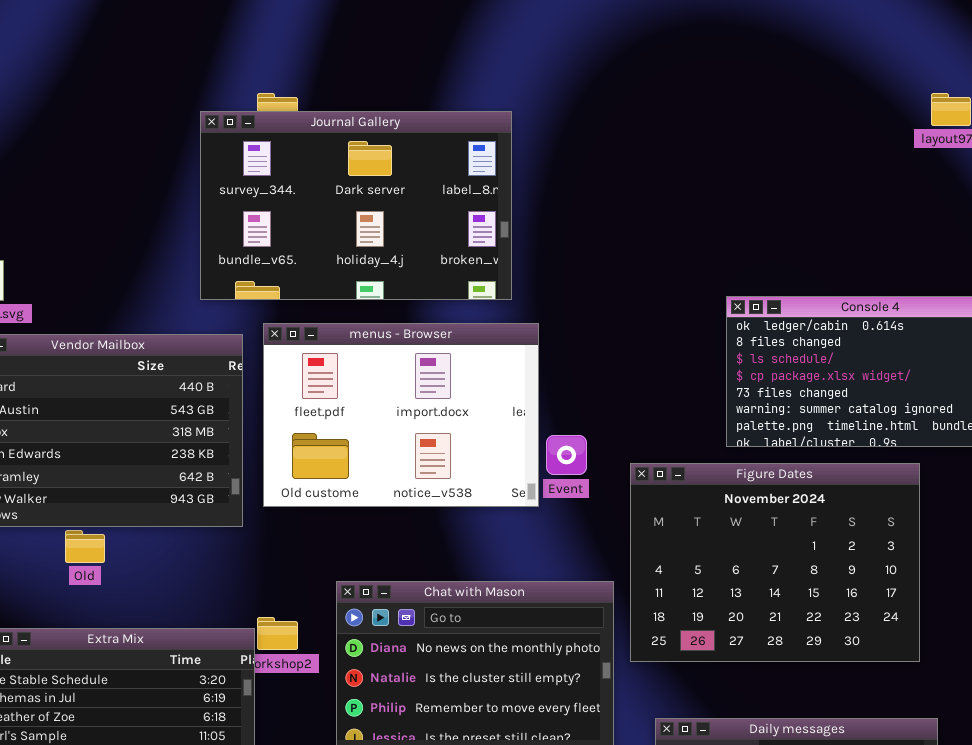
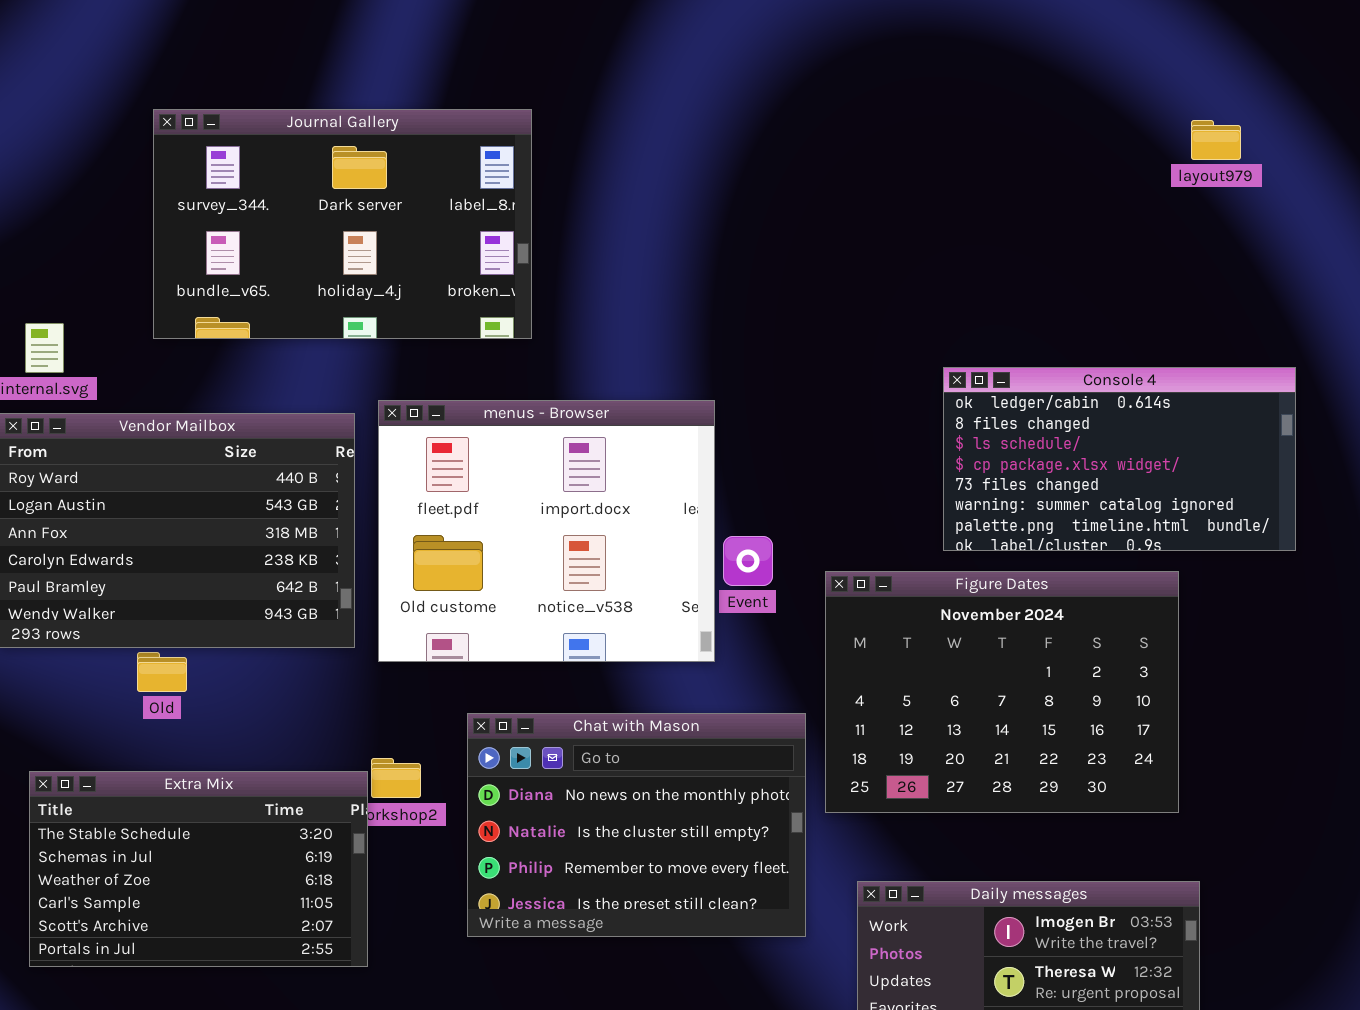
Journal Gallery: [200,111,512,300] -> [153,109,532,339], moved
menus - Browser: [263,323,539,507] -> [378,400,715,662], resized

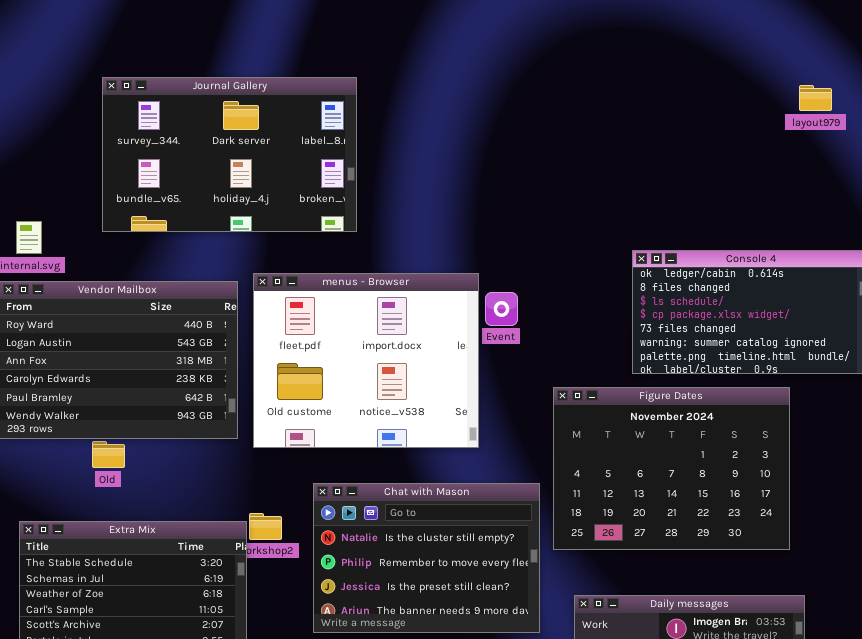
Event: [723,536,773,586] -> [485,292,518,326], moved
Chat with Mason: [467,713,806,937] -> [313,483,540,633], scrolled down 1 row

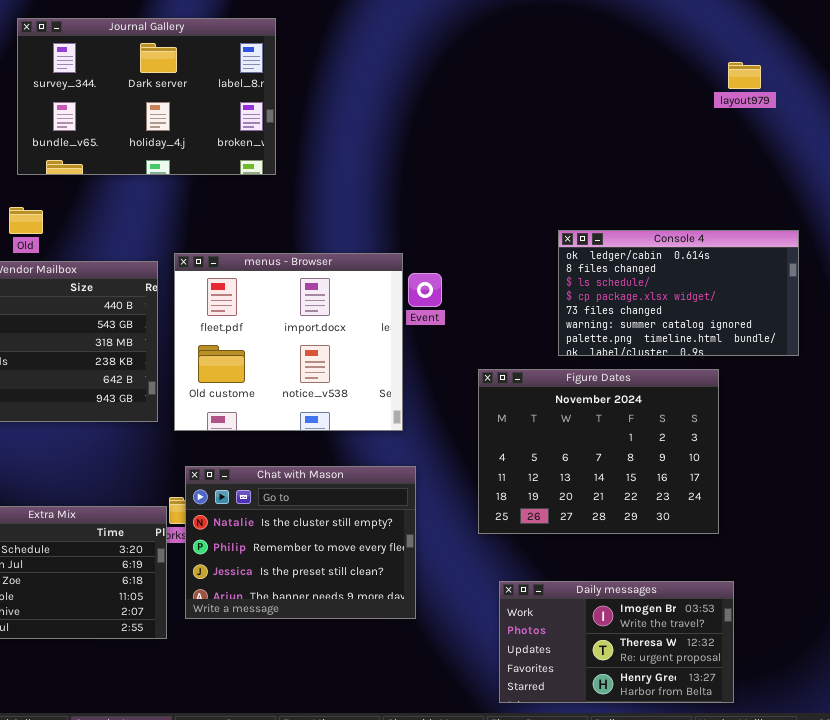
Journal Gallery: [102,77,357,232] -> [17,18,276,175], moved
Old: [92,441,125,468] -> [9,207,43,234], moved
Chat with Mason: [313,483,540,633] -> [185,466,416,619], moved

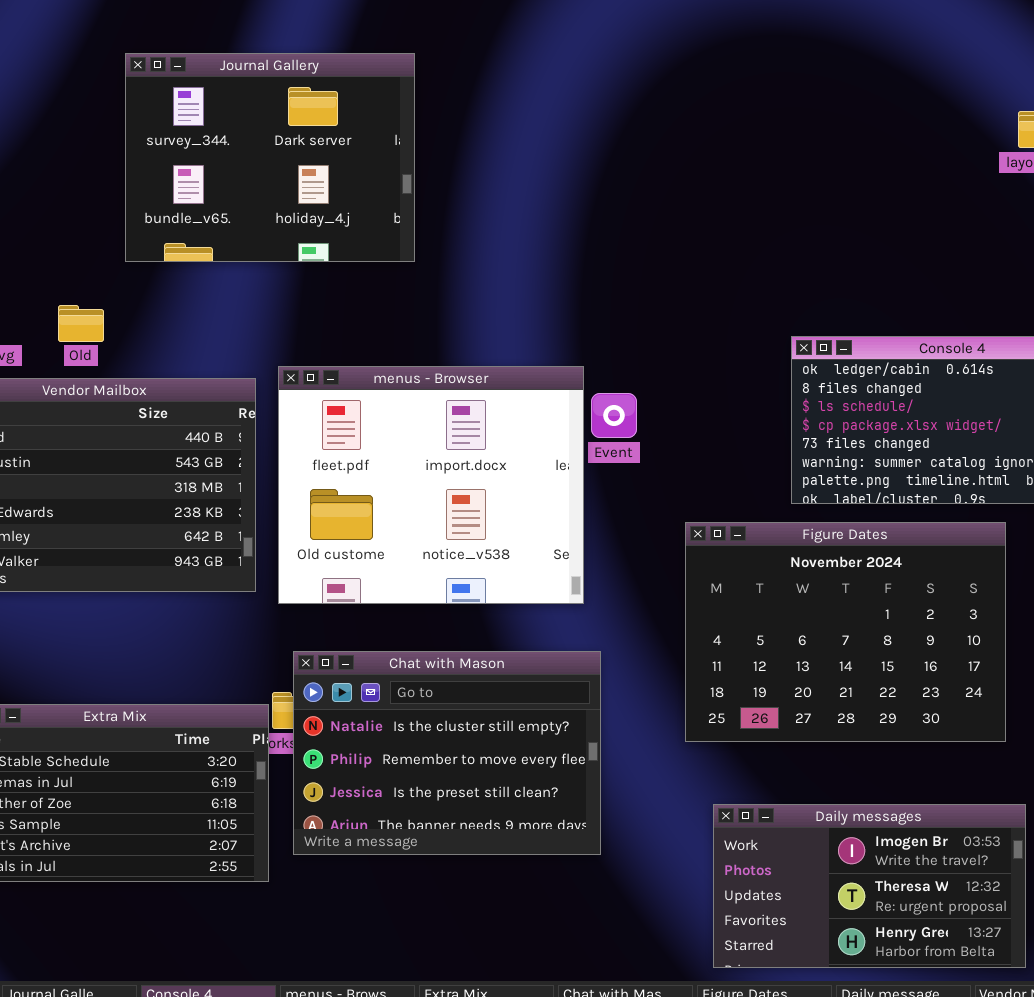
Journal Gallery: [17,18,276,175] -> [125,53,415,262], resized

